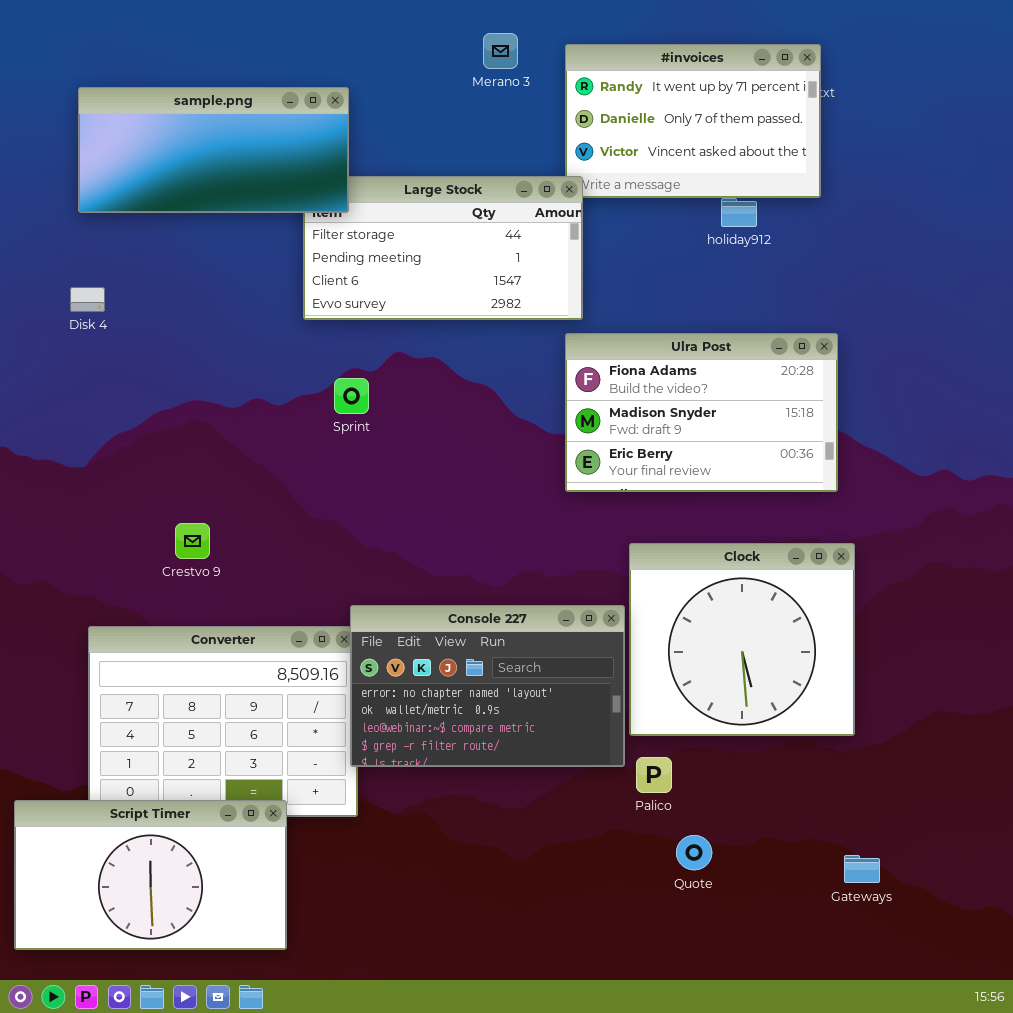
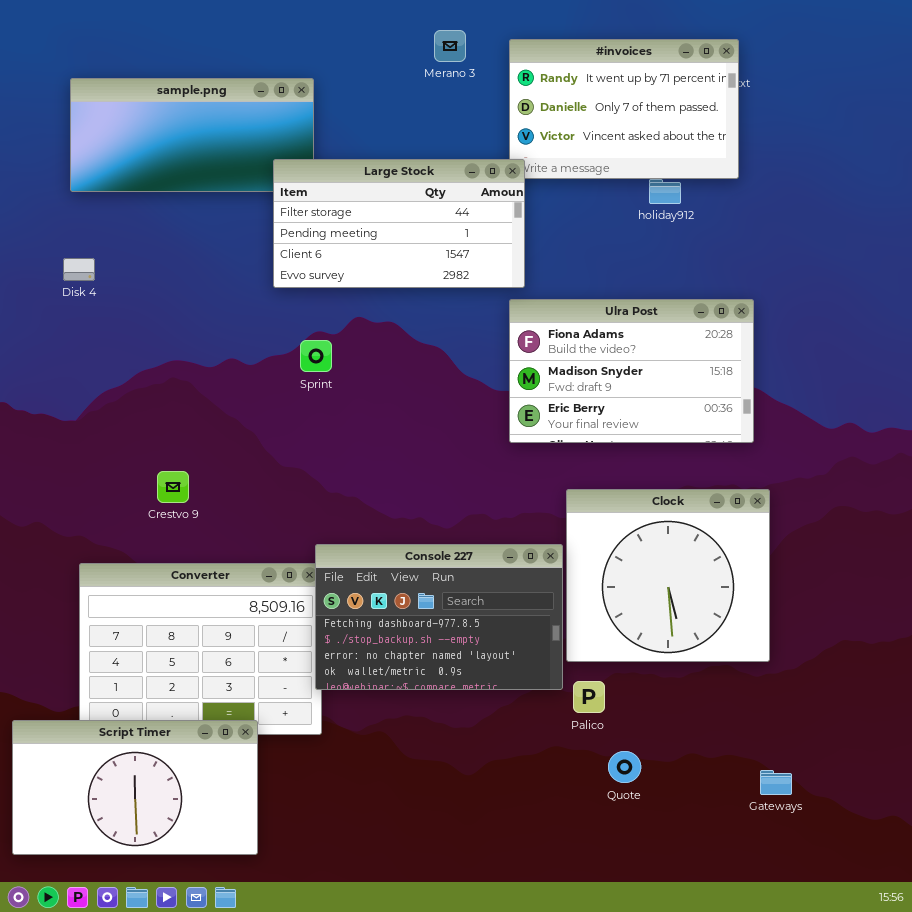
Large Stock: [303,176,583,320] -> [273,159,525,288], raised
Console 227: [350,605,625,767] -> [315,544,563,690], scrolled up 2 rows

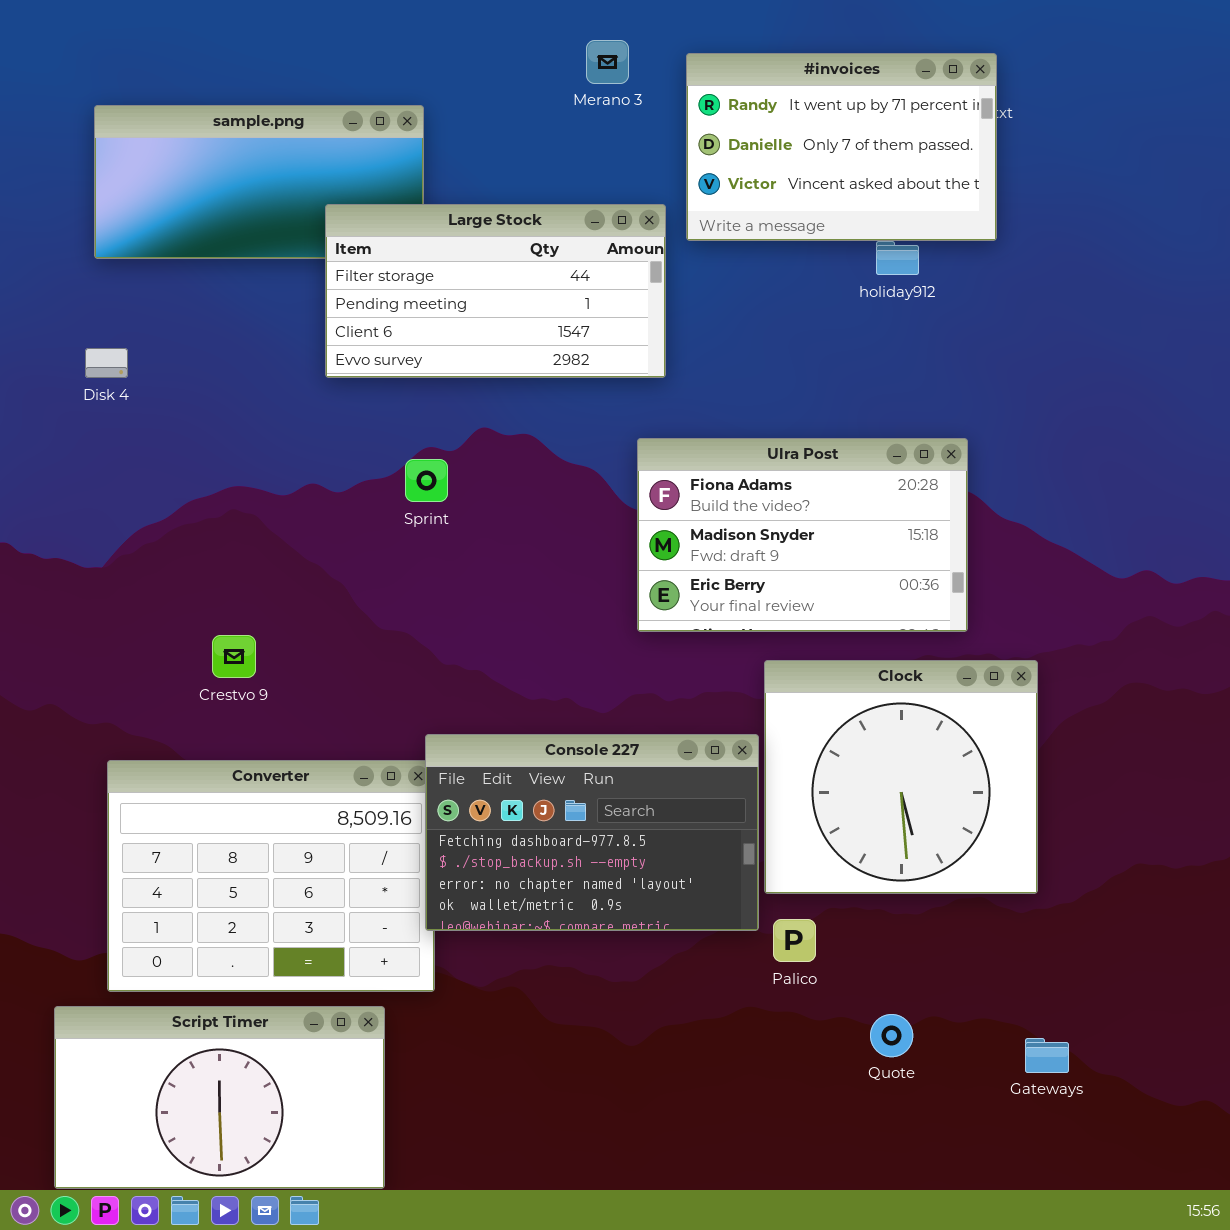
Large Stock: [273,159,525,288] -> [325,204,666,378], moved
Ulra Post: [509,299,754,443] -> [637,438,968,632], moved
Script Timer: [12,720,258,855] -> [54,1006,385,1189], moved
Quote: [608,751,641,783] -> [870,1014,913,1057], moved

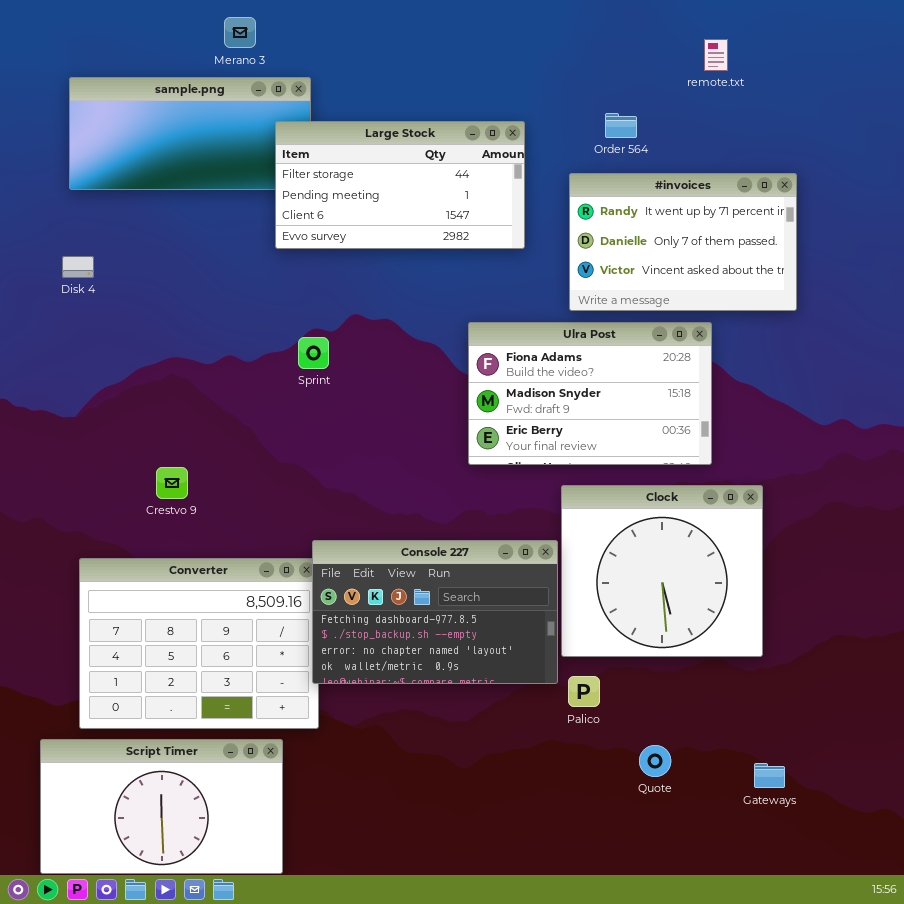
Merano 3: [586,40,629,84] -> [224,17,256,48], moved
#invoices: [686,53,997,241] -> [569,173,797,311], moved
Large Stock: [325,204,666,378] -> [275,121,525,249], moved

